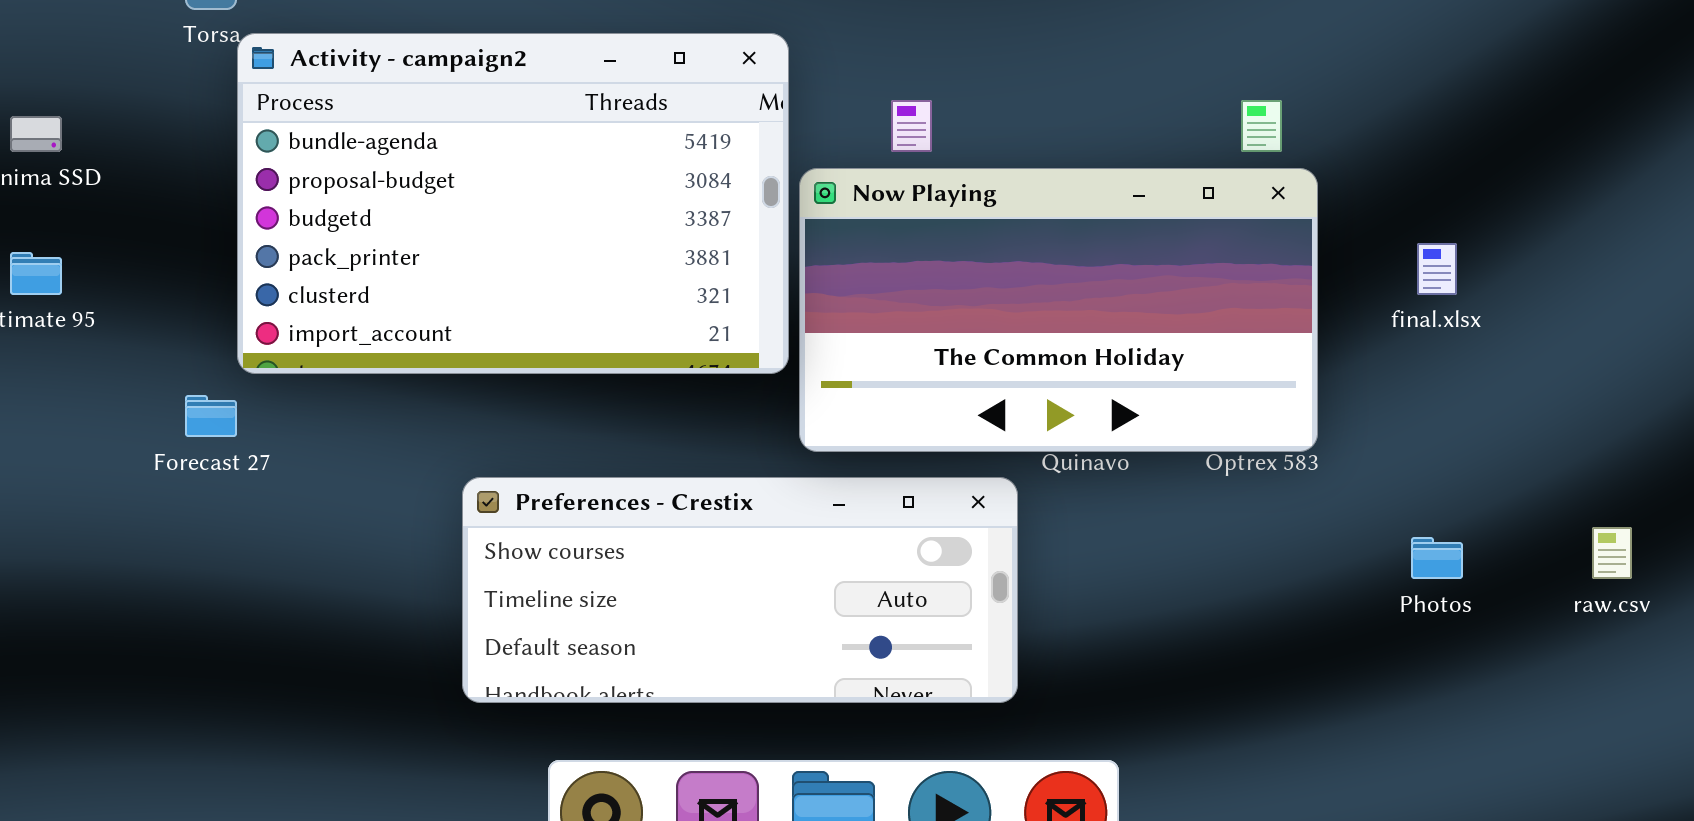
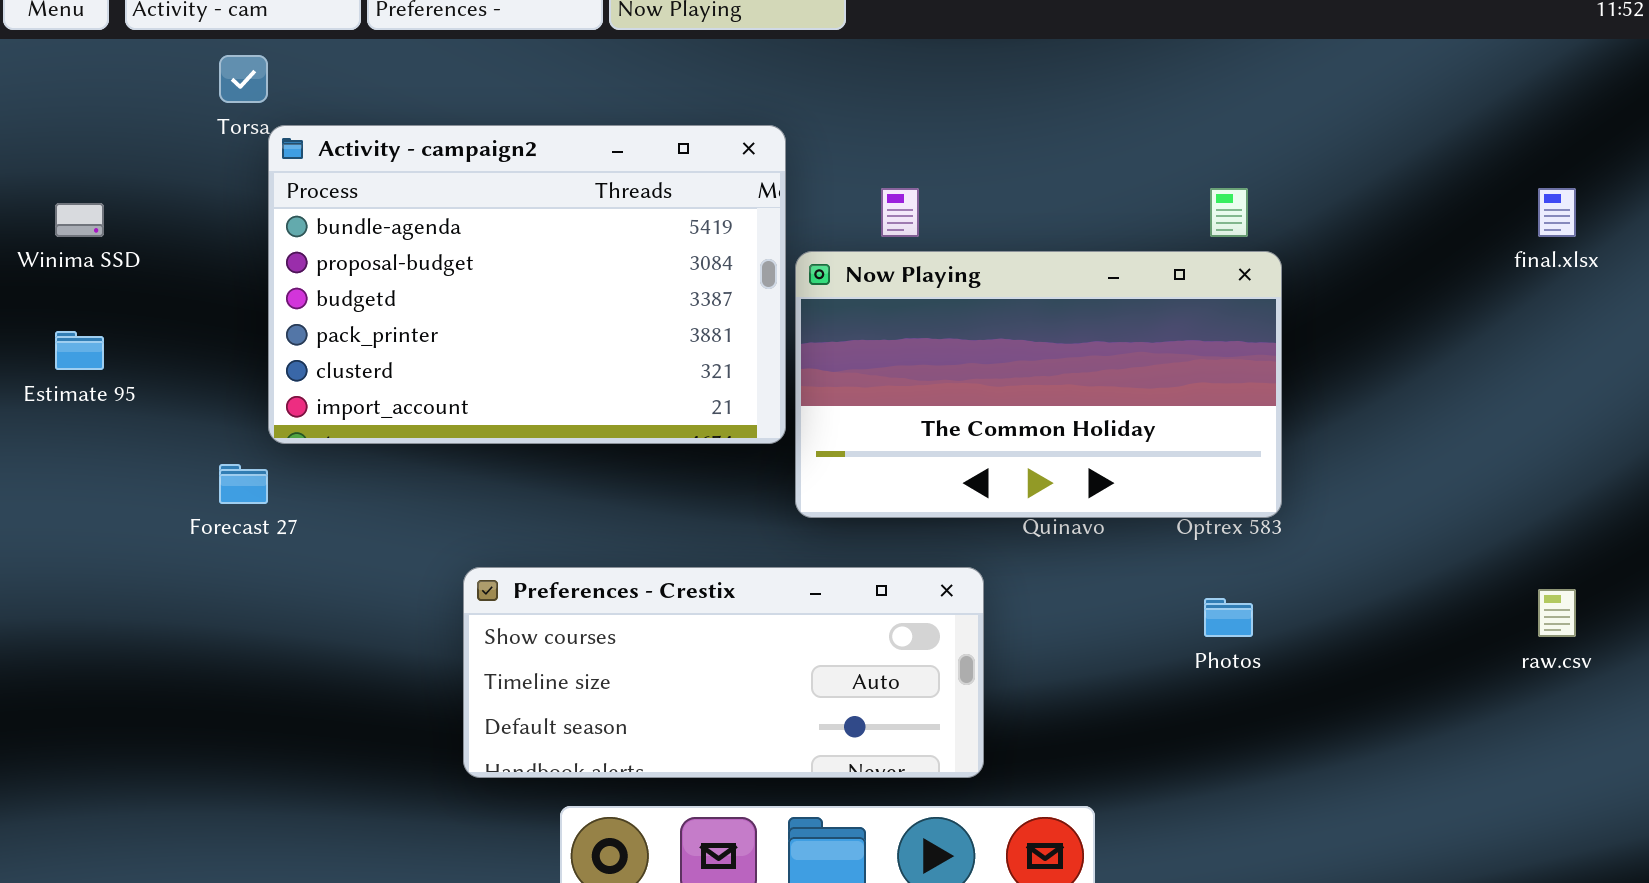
final.xlsx: [1417,243,1457,295] -> [1538,188,1576,237], moved
Preferences - Crestix: [462,477,1018,703] -> [463,567,984,778], moved
Photos: [1411,537,1463,579] -> [1204,598,1253,637], moved

